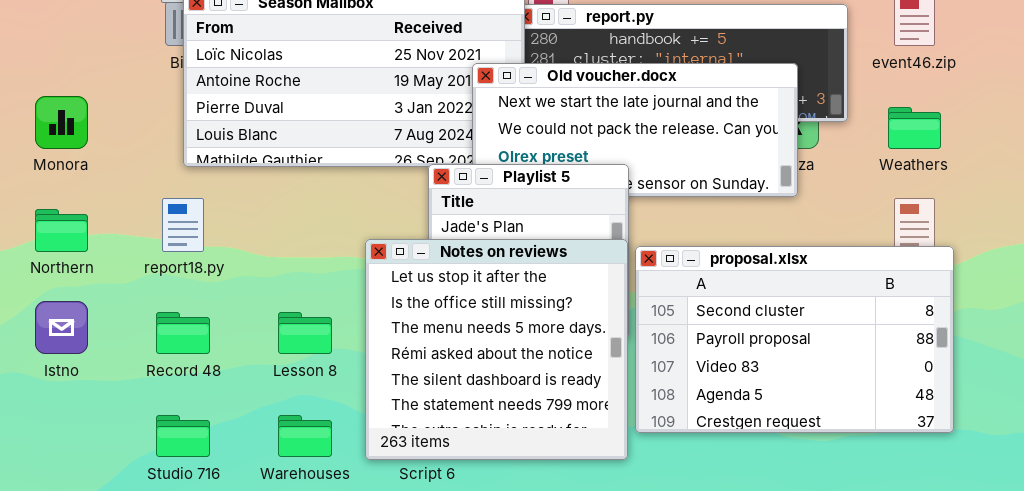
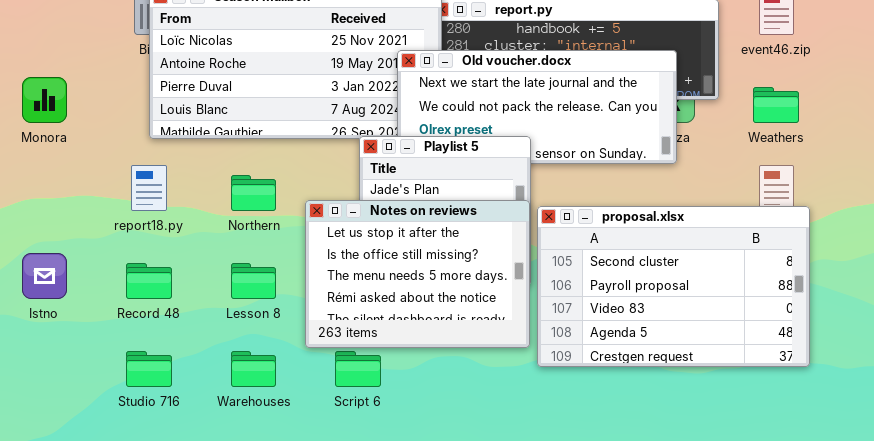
Northern: [35,209,88,252] -> [231,175,276,211], moved
Notes on reviews: [365,239,628,460] -> [305,200,530,348], resized

